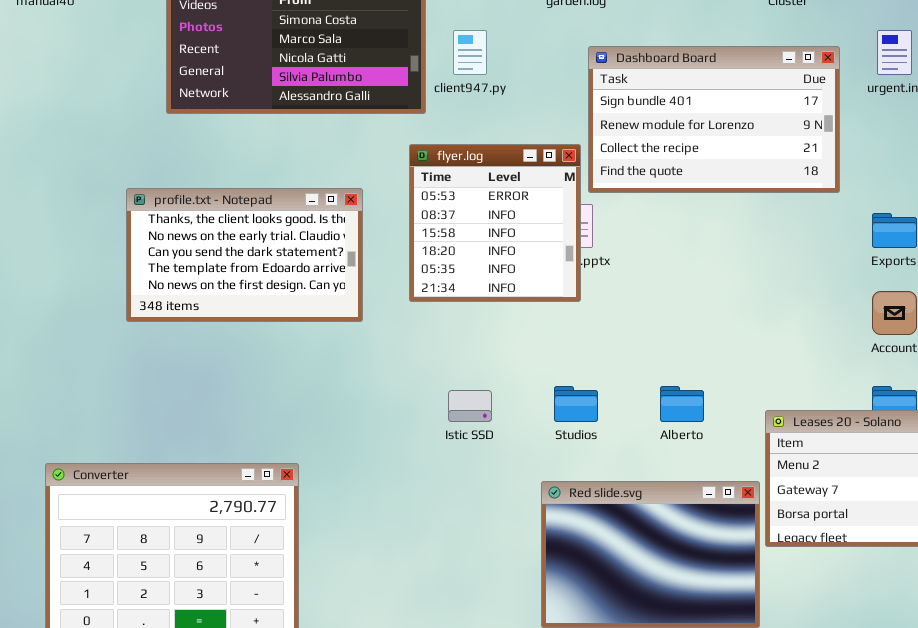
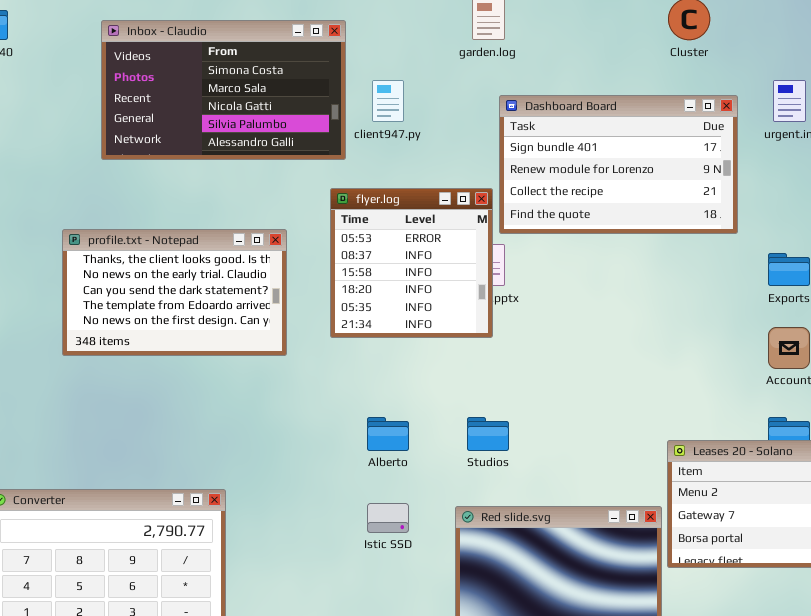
Alberto: [660,386,704,422] -> [367,417,409,451], moved
Istic SSD: [448,390,492,422] -> [367,503,409,533], moved

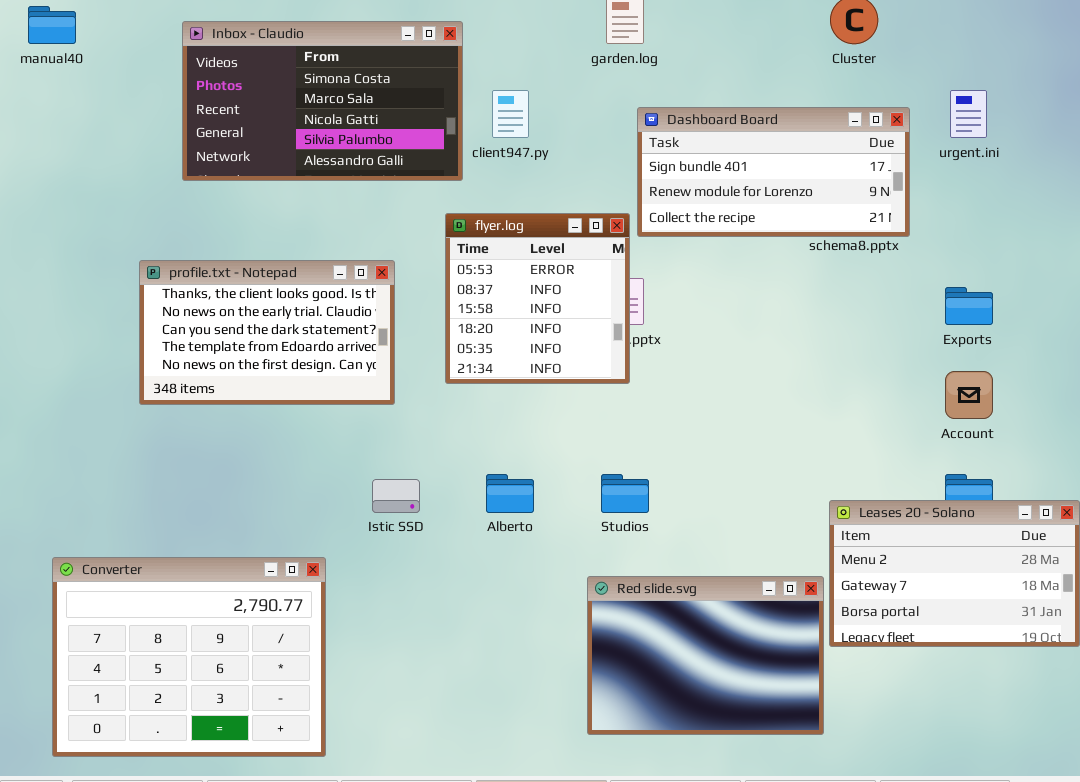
Dashboard Board: [499,95,738,234] -> [637,107,910,237], resized
Istic SSD: [367,503,409,533] -> [372,479,420,513], moved

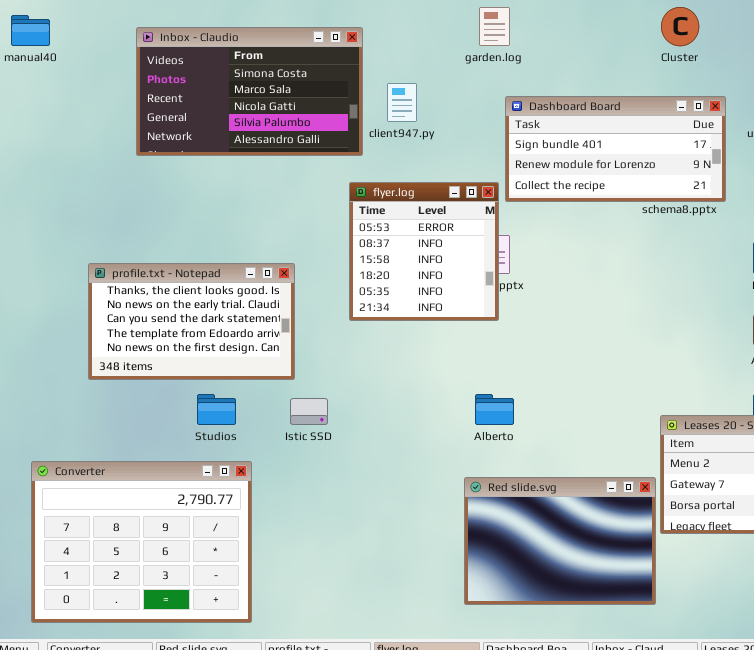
profile.txt - Notepad: [139,260,395,405] -> [88,263,295,380], moved
Alberto: [486,474,534,513] -> [475,394,514,425], moved
Studios: [601,474,649,513] -> [197,394,236,425], moved

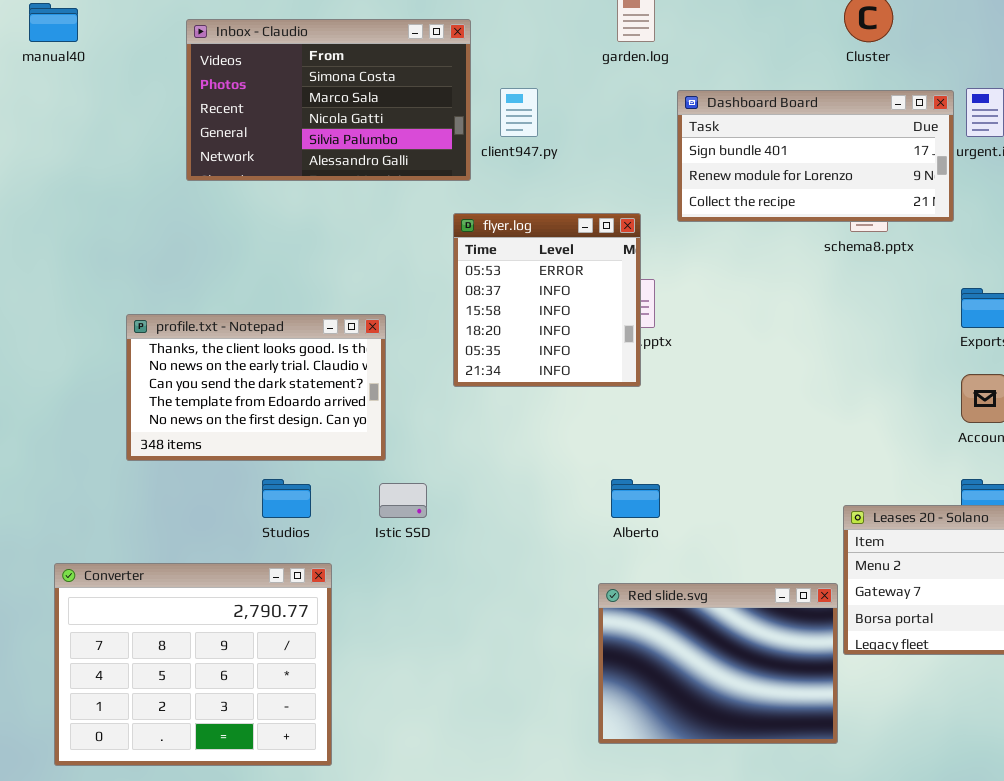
Dashboard Board: [505,96,726,202] -> [677,90,954,222], moved

